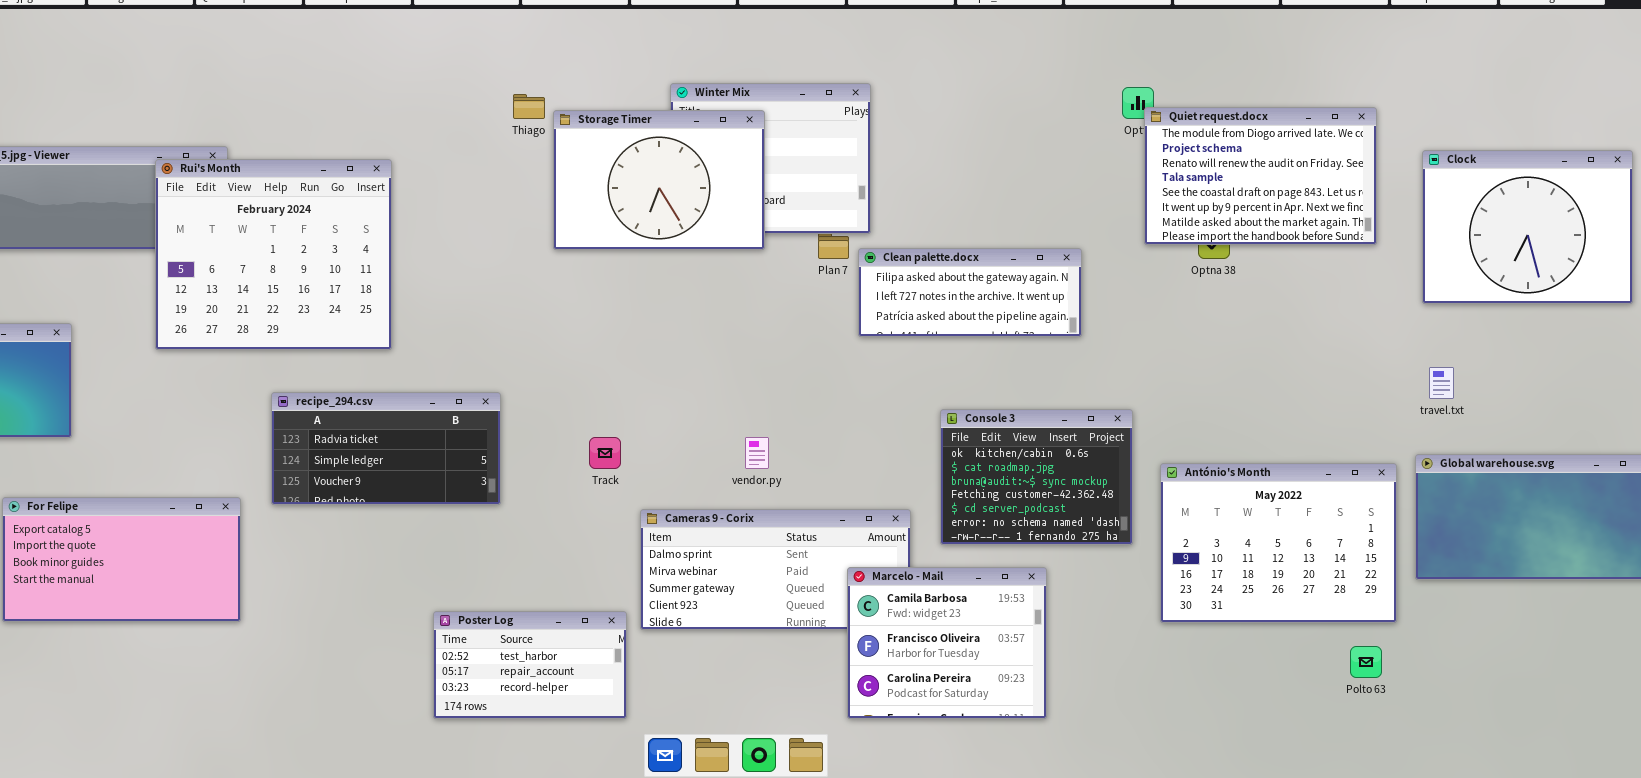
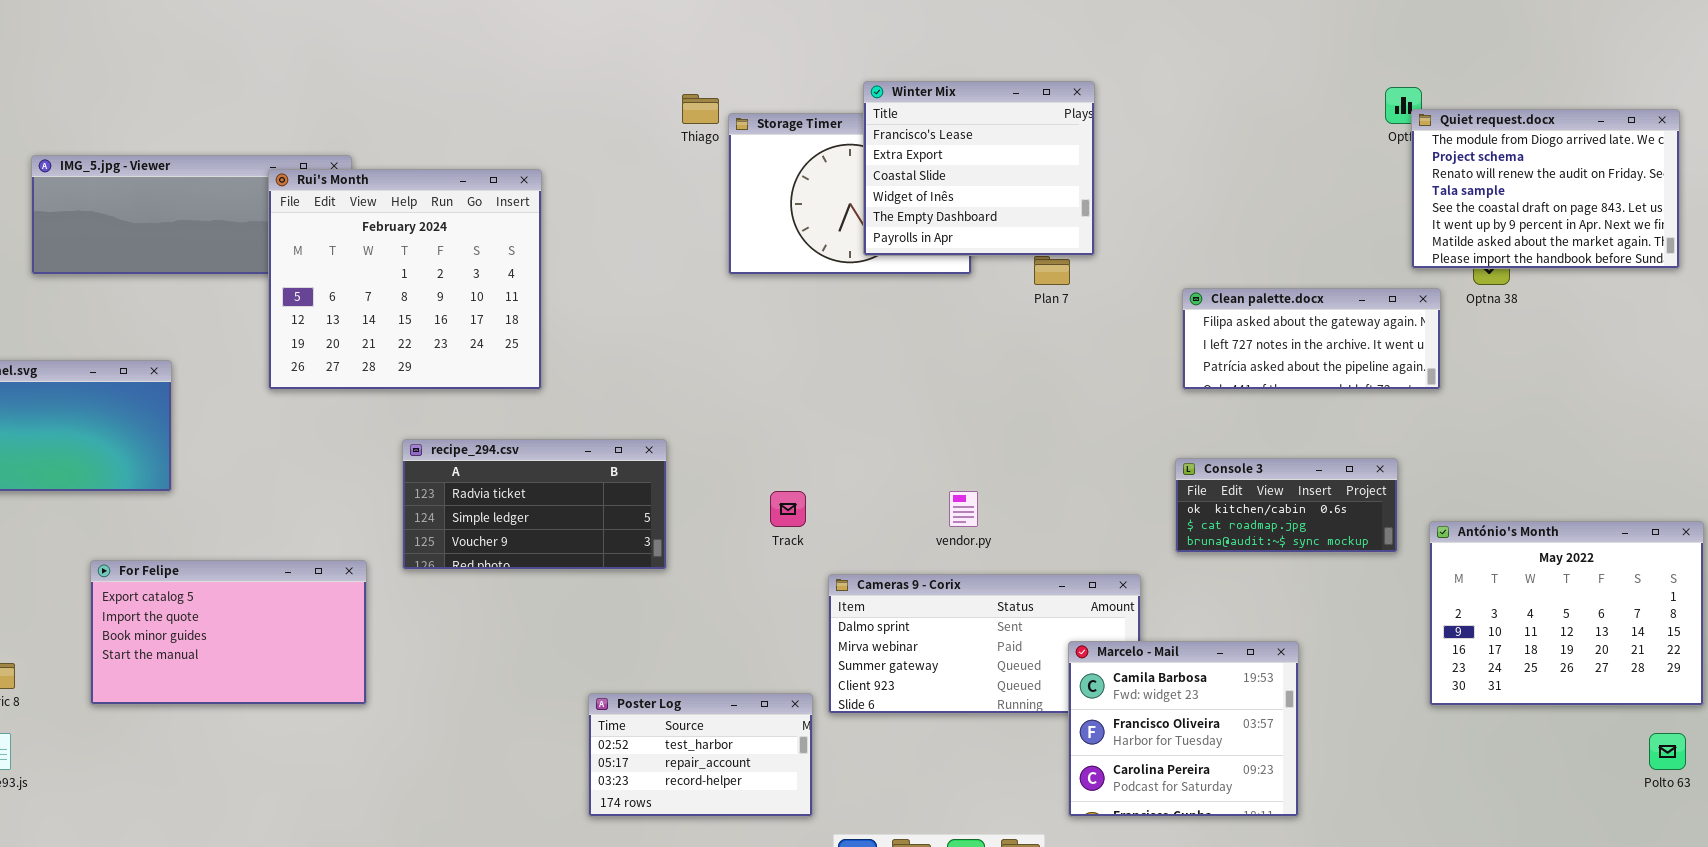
Winter Mix: [670,83,871,234] -> [863,81,1095,256], raised
Clean palette.docx: [858,248,1082,337] -> [1182,288,1441,390], moved
Console 3: [940,409,1133,545] -> [1175,458,1398,553], resized

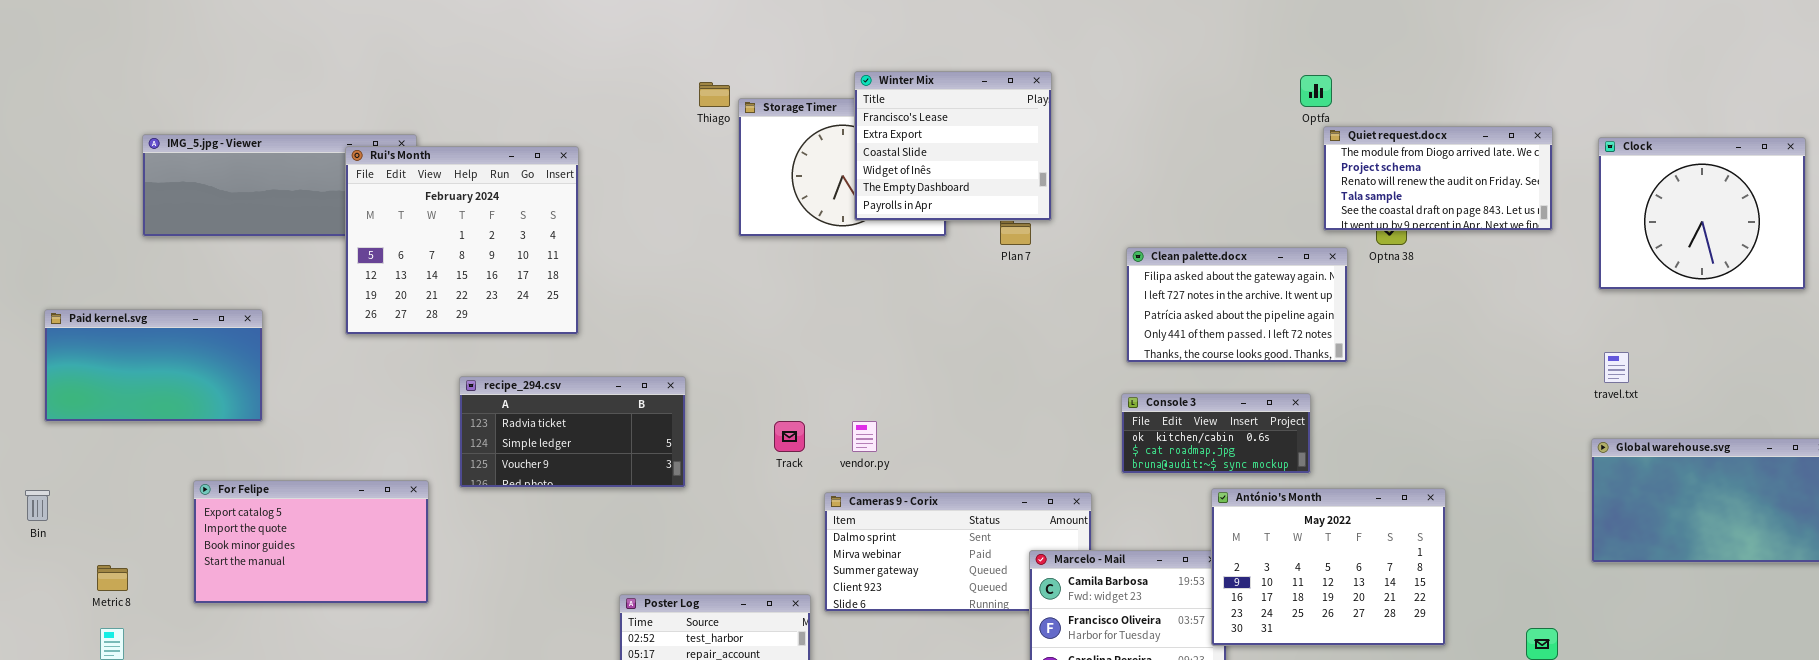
Quiet request.docx: [1411,109,1680,269] -> [1323,126,1553,231], resized
Clean palette.docx: [1182,288,1441,390] -> [1126,247,1348,363], resized
vendor.py: [949,491,978,527] -> [852,421,877,452], moved
António's Month: [1429,521,1704,706] -> [1211,488,1446,646], moved

